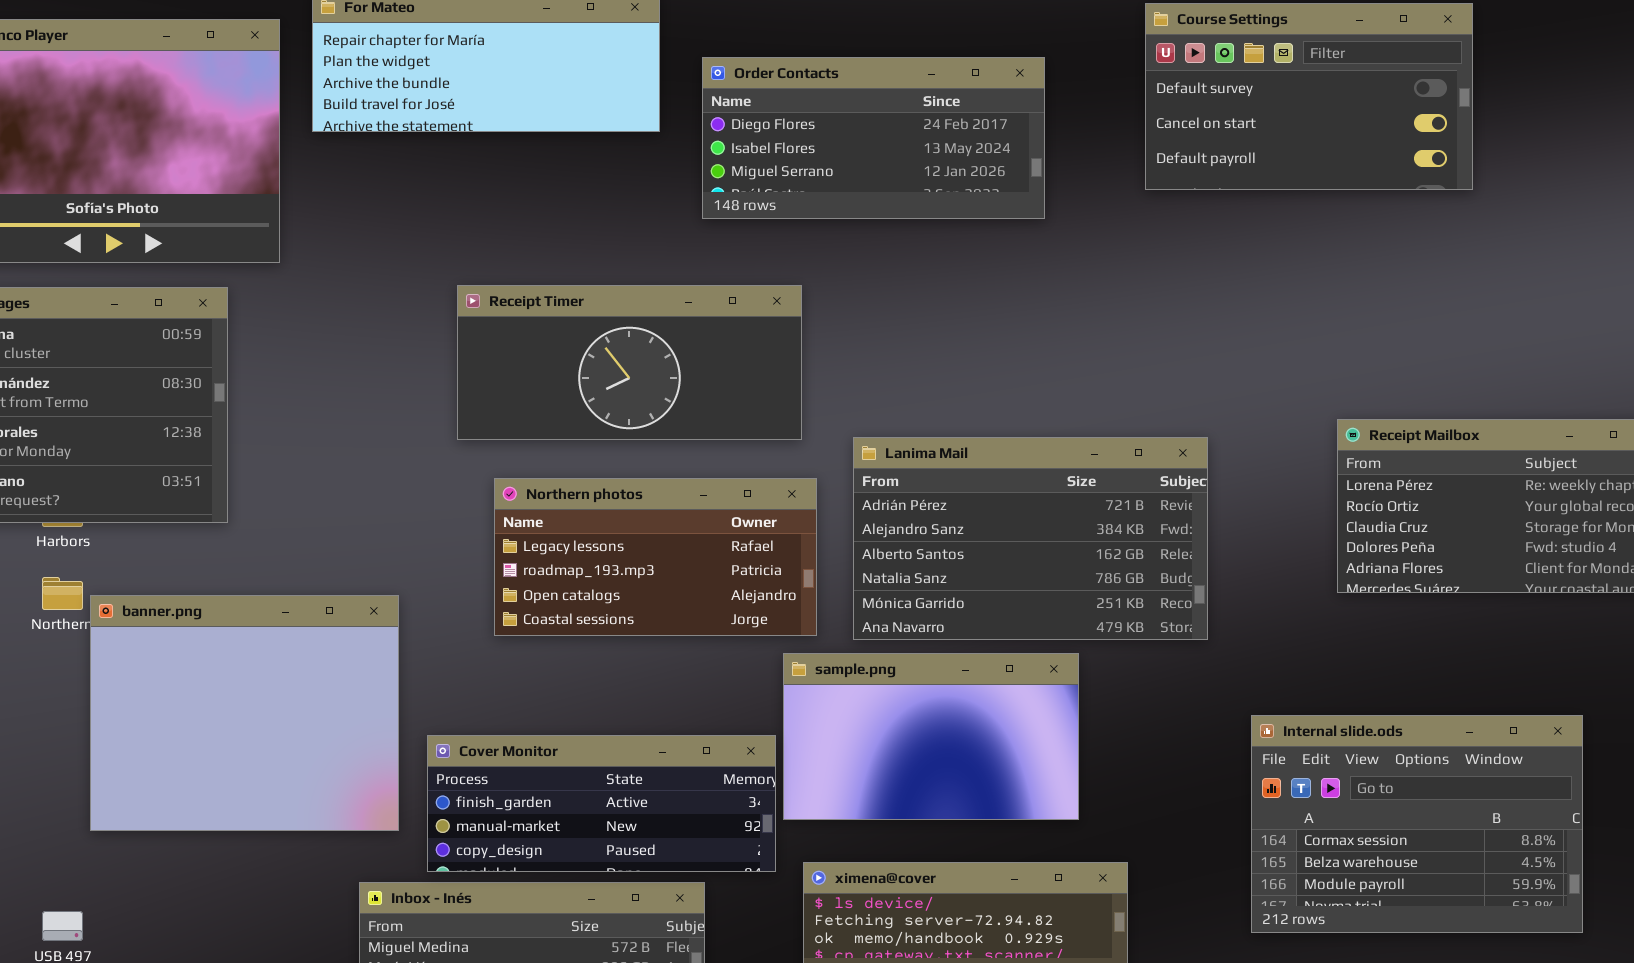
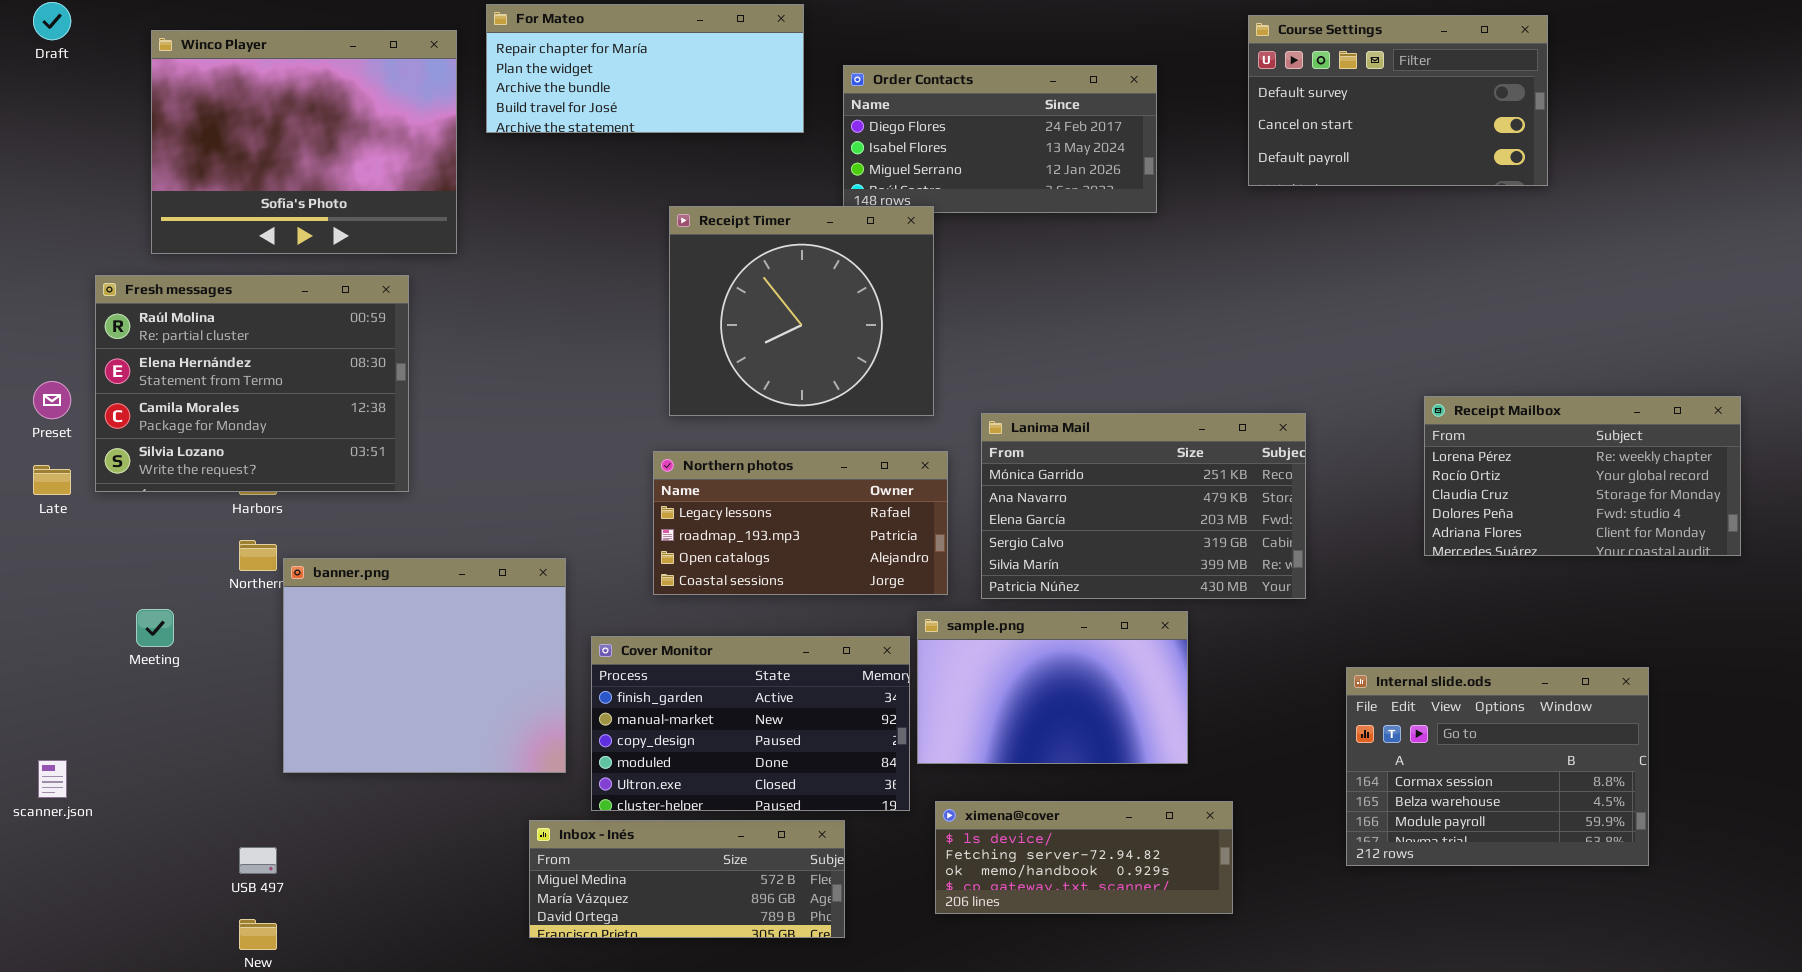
Receipt Timer: [457,285,802,440] -> [669,206,934,416], resized
Lanima Mail: [853,437,1208,640] -> [981,413,1306,599], scrolled down 4 rows
Cover Monitor: [427,735,776,872] -> [591,636,910,811], resized

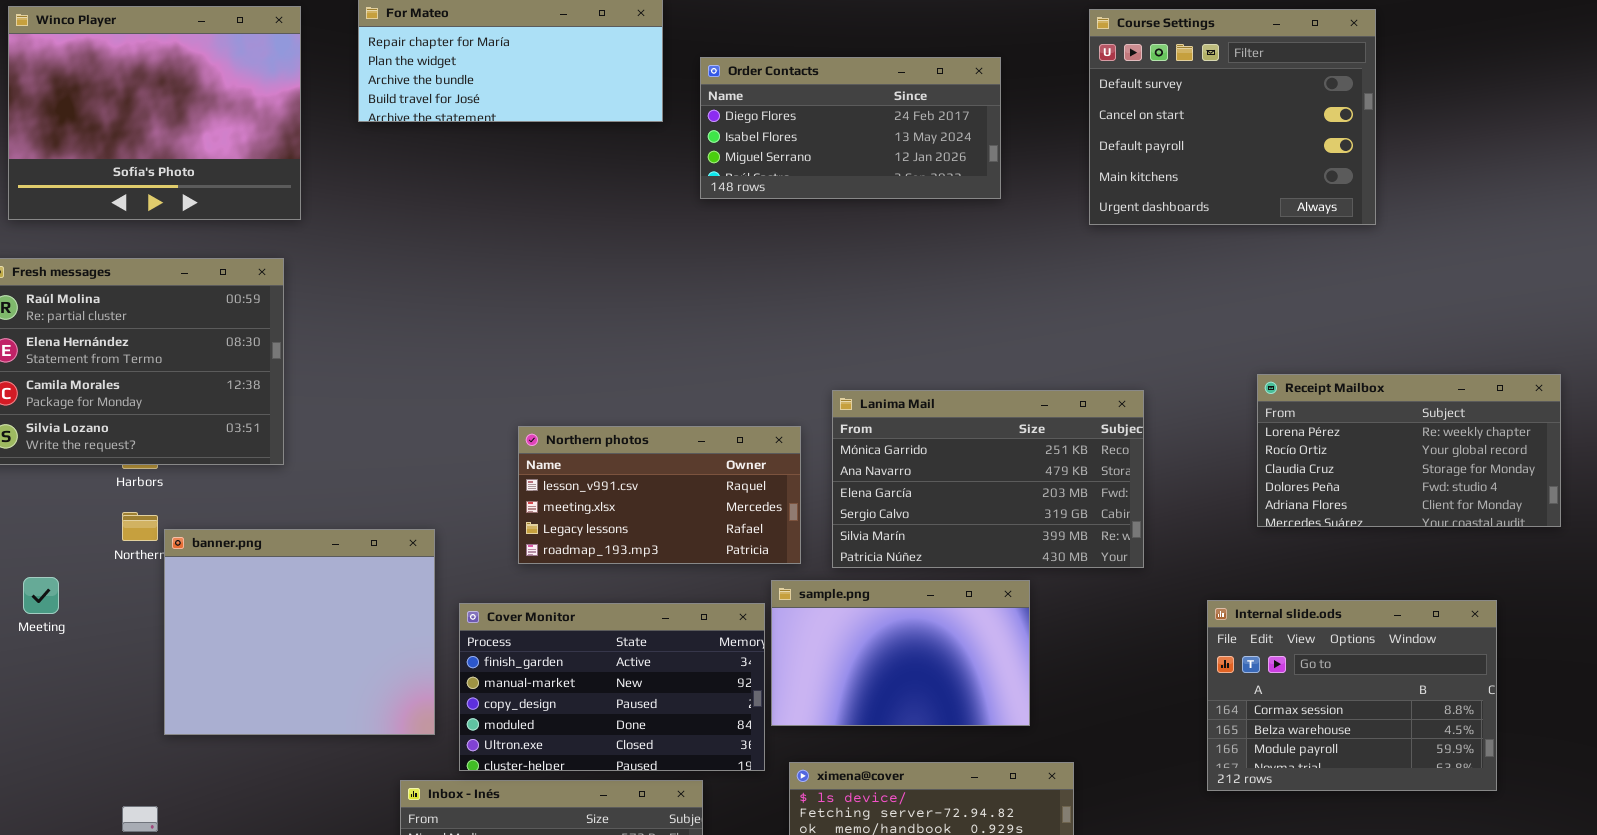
Course Settings: [1248,15,1548,186] -> [1089,9,1376,225], resized
Winco Player: [151,30,457,254] -> [8,6,301,220], moved
Receipt Timer: [669,206,934,416] -> none, closed
Northern photos: [653,451,948,595] -> [518,426,801,564], scrolled up 2 rows
Internal slide.ods: [1346,667,1649,866] -> [1207,600,1497,791], moved

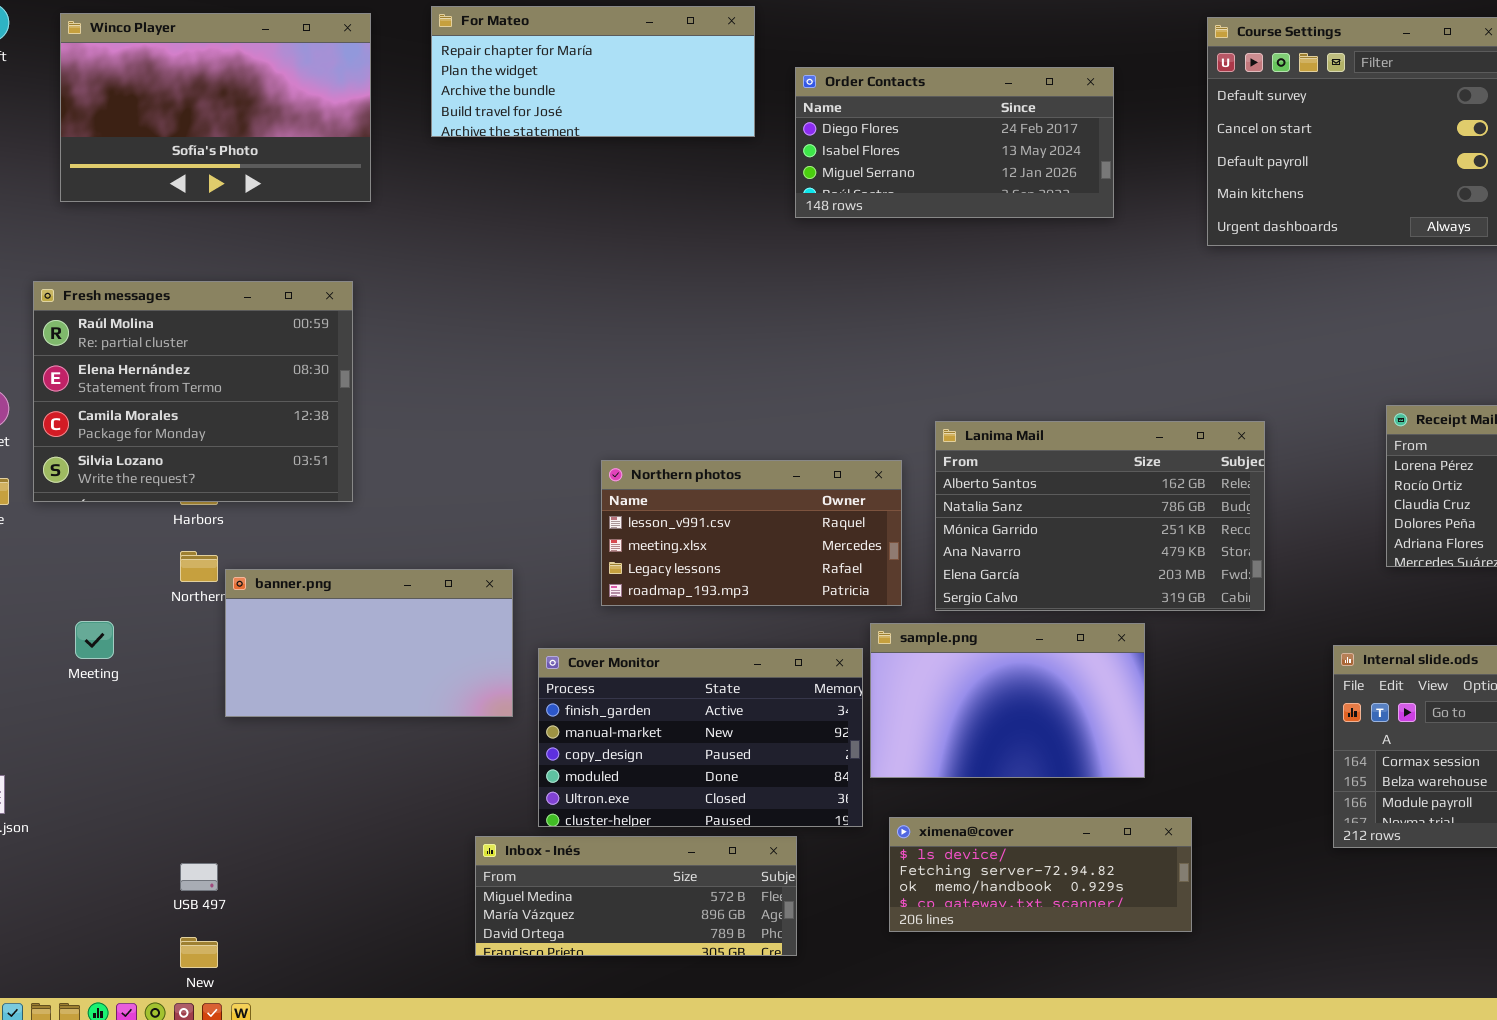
Winco Player: [8,6,301,220] -> [60,13,371,202], resized
Lanima Mail: [832,390,1144,568] -> [935,421,1265,611], scrolled up 2 rows
banner.png: [164,529,435,735] -> [225,569,513,717], resized

